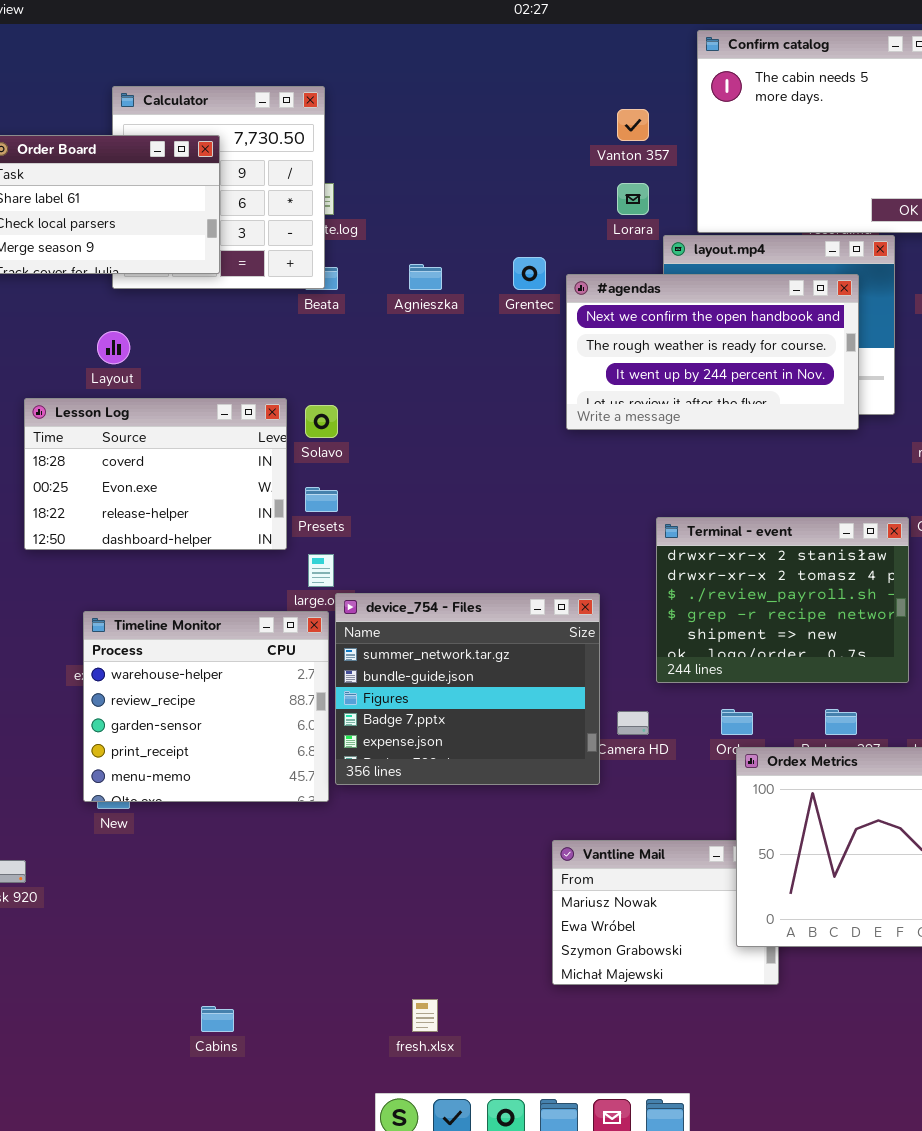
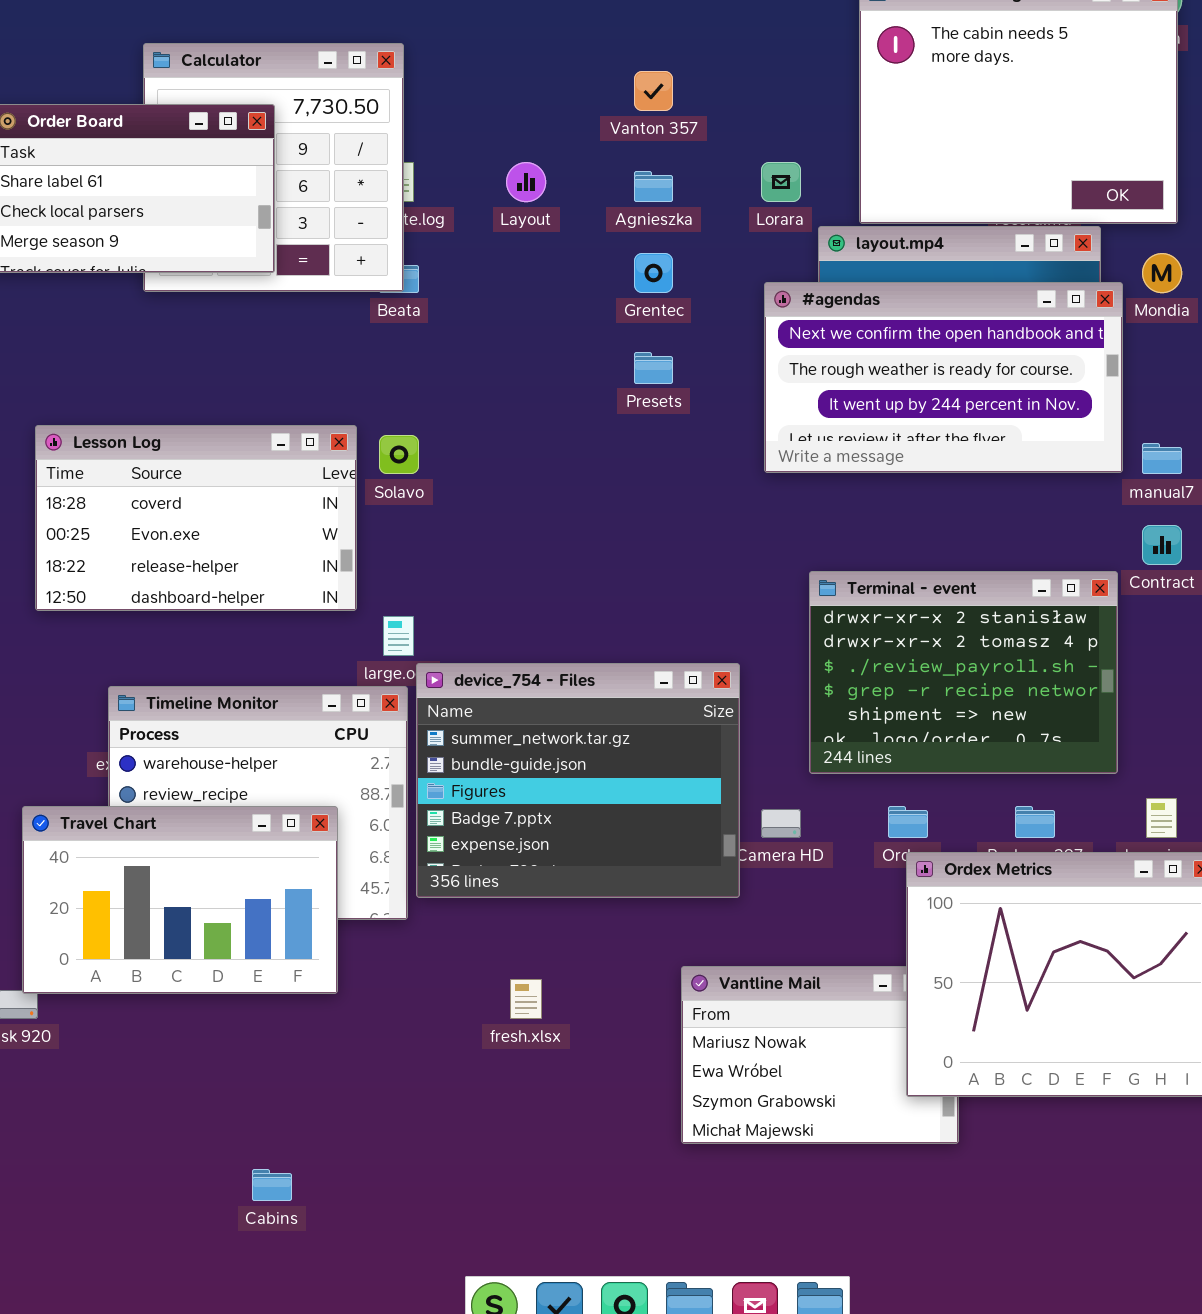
Vanton 357: [617,109,649,141] -> [634,71,673,111], moved
Agnieszka: [409,264,442,290] -> [634,171,673,202], moved
#agendas: [566,274,859,430] -> [764,282,1123,473], moved
Layout: [97,331,130,364] -> [506,162,546,202], moved
Presets: [305,487,338,512] -> [634,352,673,384], moved
Travel Chart: none -> [22,806,338,994], opened
fresh.xlsx: [412,999,438,1032] -> [510,979,542,1019], moved

